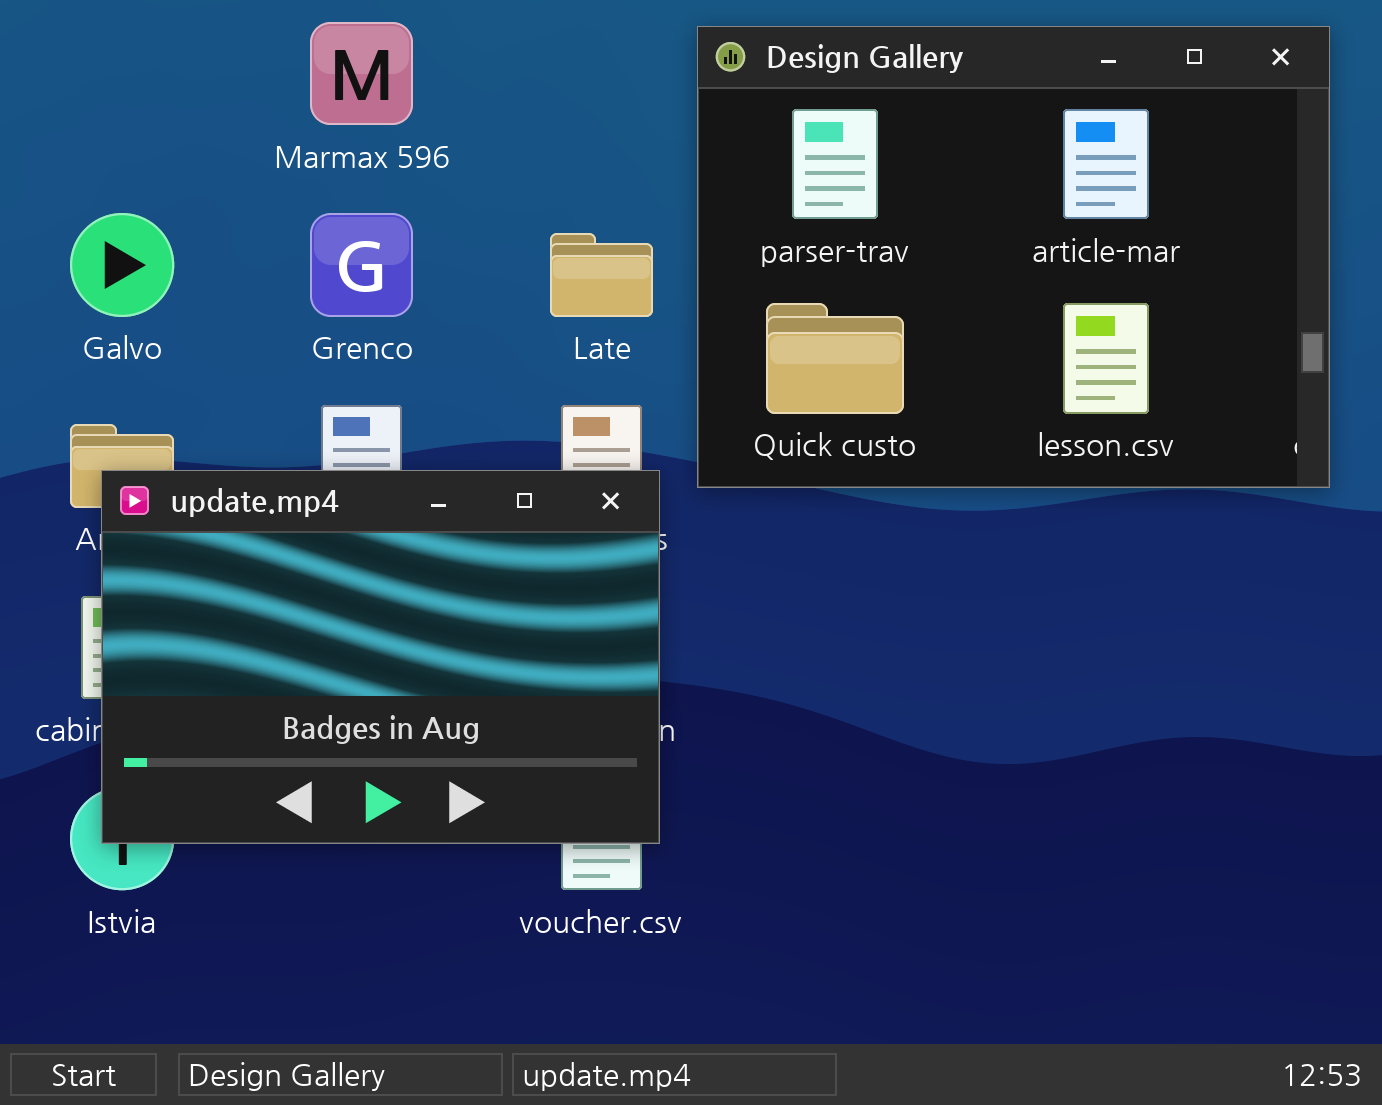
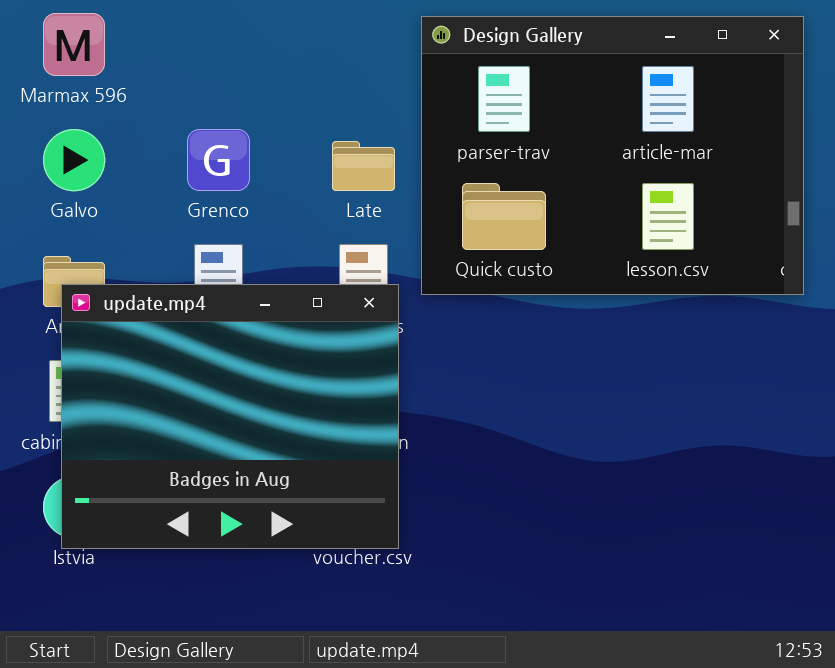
Marmax 596: [310,22,413,125] -> [43,13,105,76], moved
update.mp4: [101,470,660,844] -> [61,284,399,549], resized

